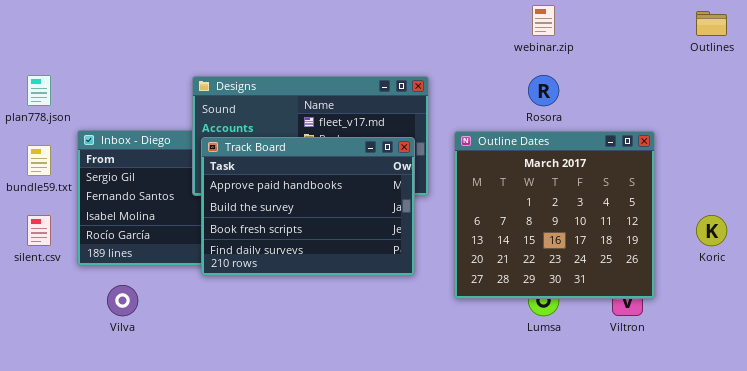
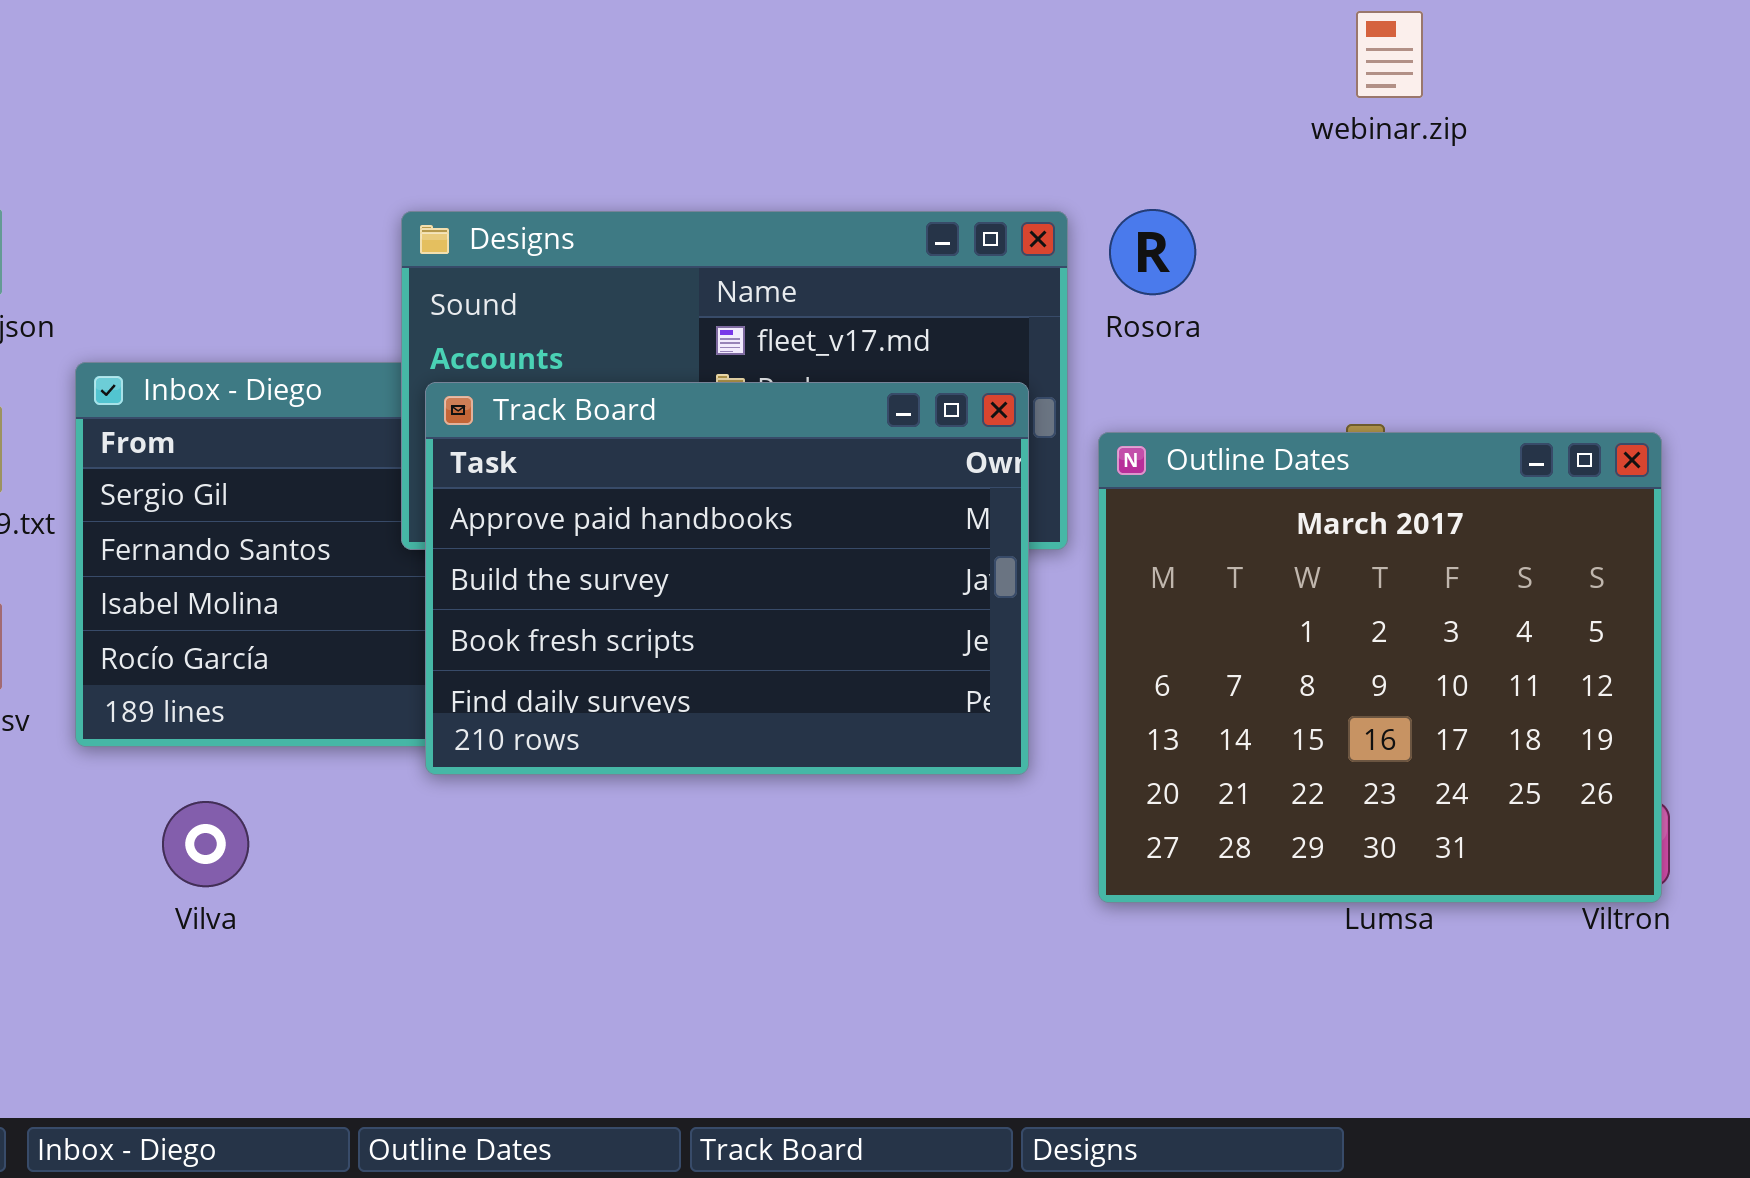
Rosora: [528,75,559,106] -> [1109,209,1196,295], moved
Outline Dates: [454,131,655,299] -> [1098,432,1662,903], moved

